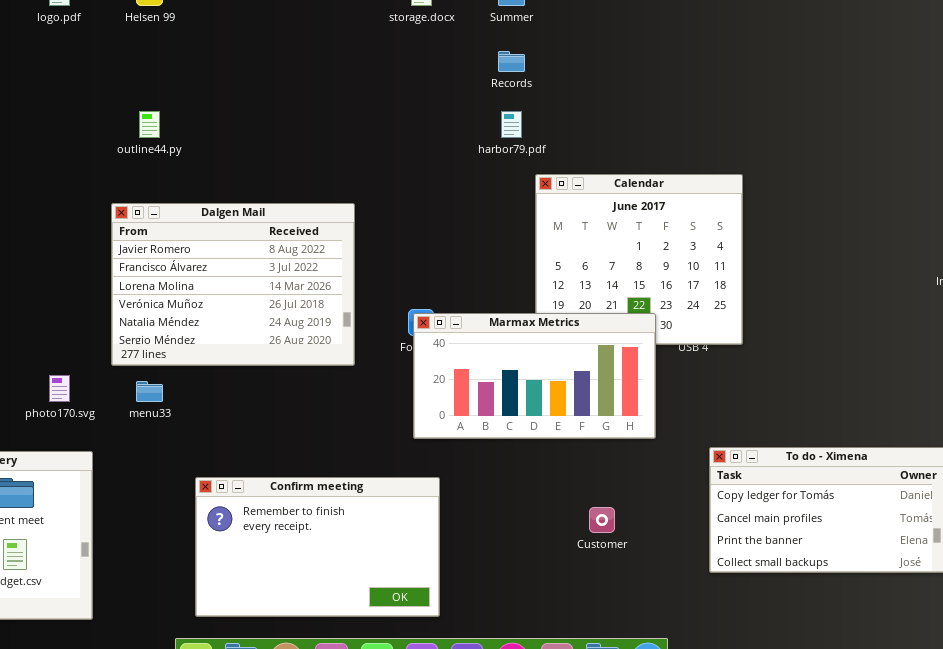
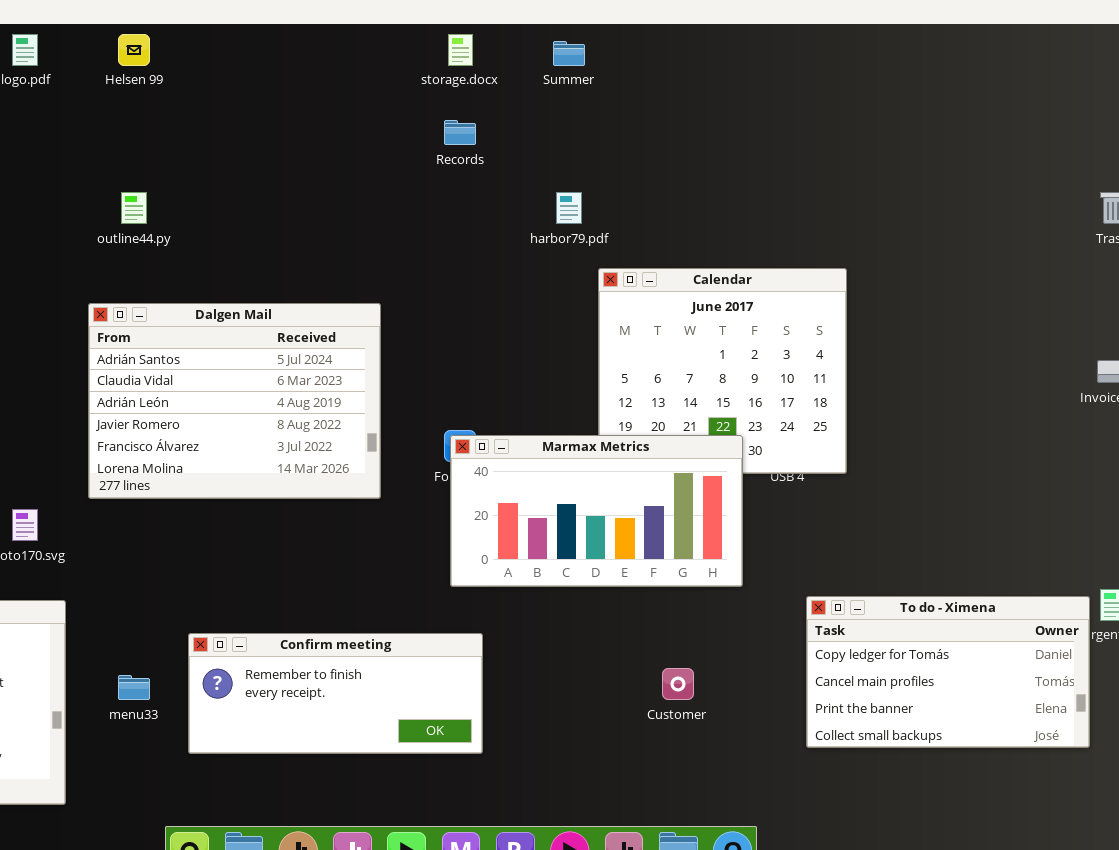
Records: [498,51,525,72] -> [444,120,476,145], moved
Dalgen Mail: [111,203,355,366] -> [88,303,381,499], scrolled up 3 rows
menu33: [136,381,163,402] -> [118,675,150,700], moved
Confirm meeting: [195,477,440,617] -> [188,633,483,754], resized

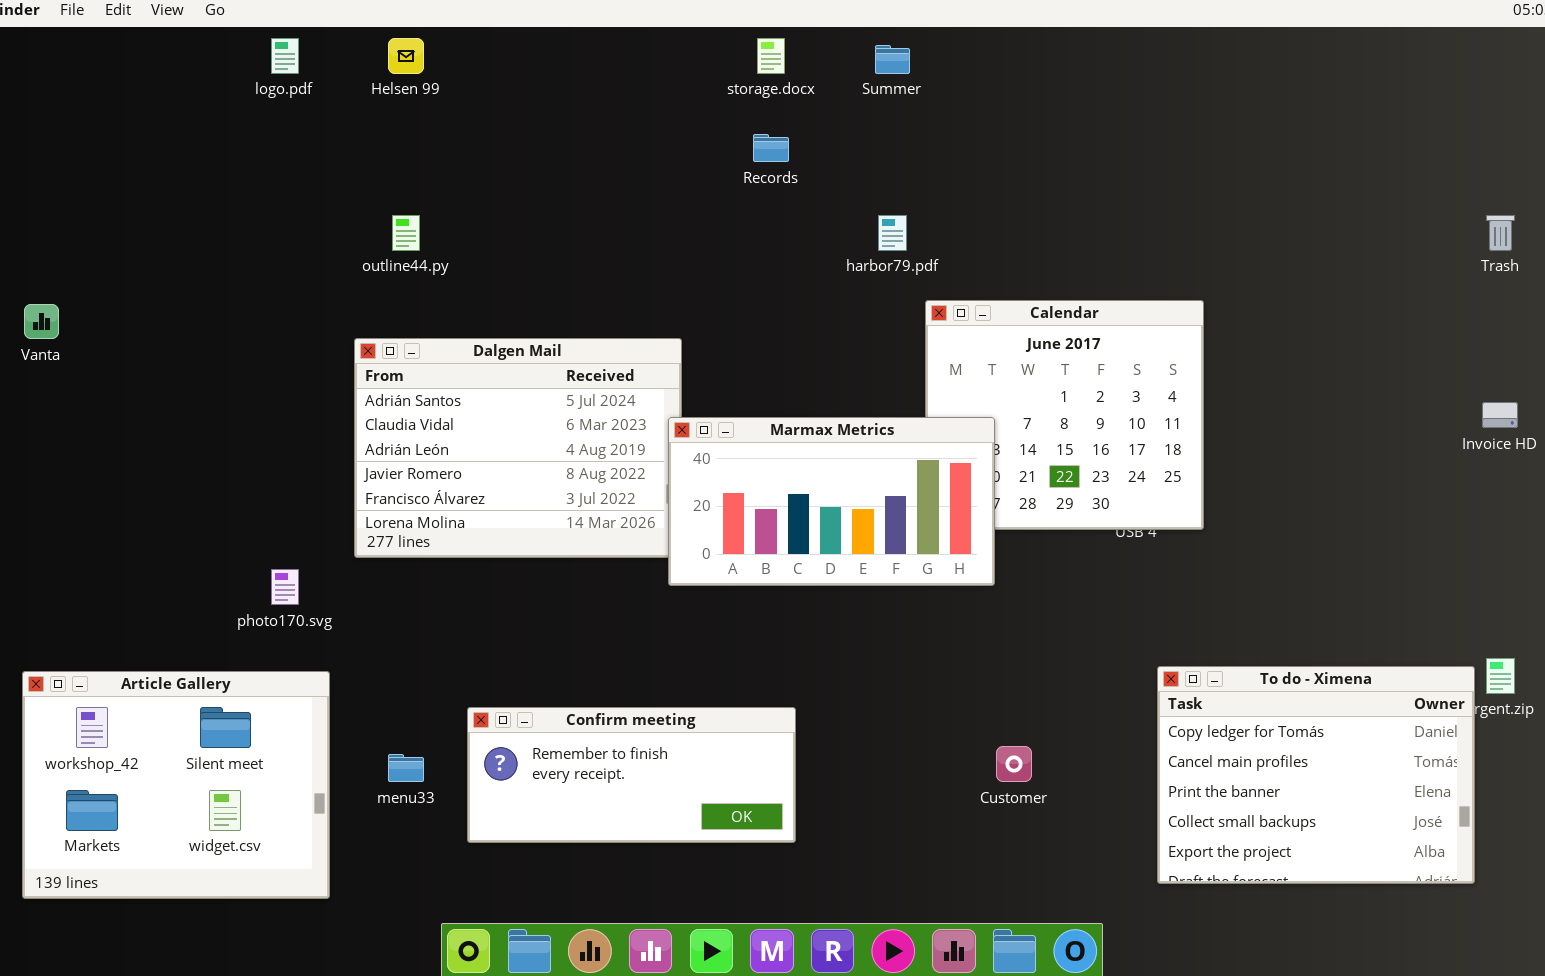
Marmax Metrics: [450,435,743,587] -> [668,417,995,586], moved
To do - Ximena: [806,596,1090,748] -> [1157,666,1475,884], resized

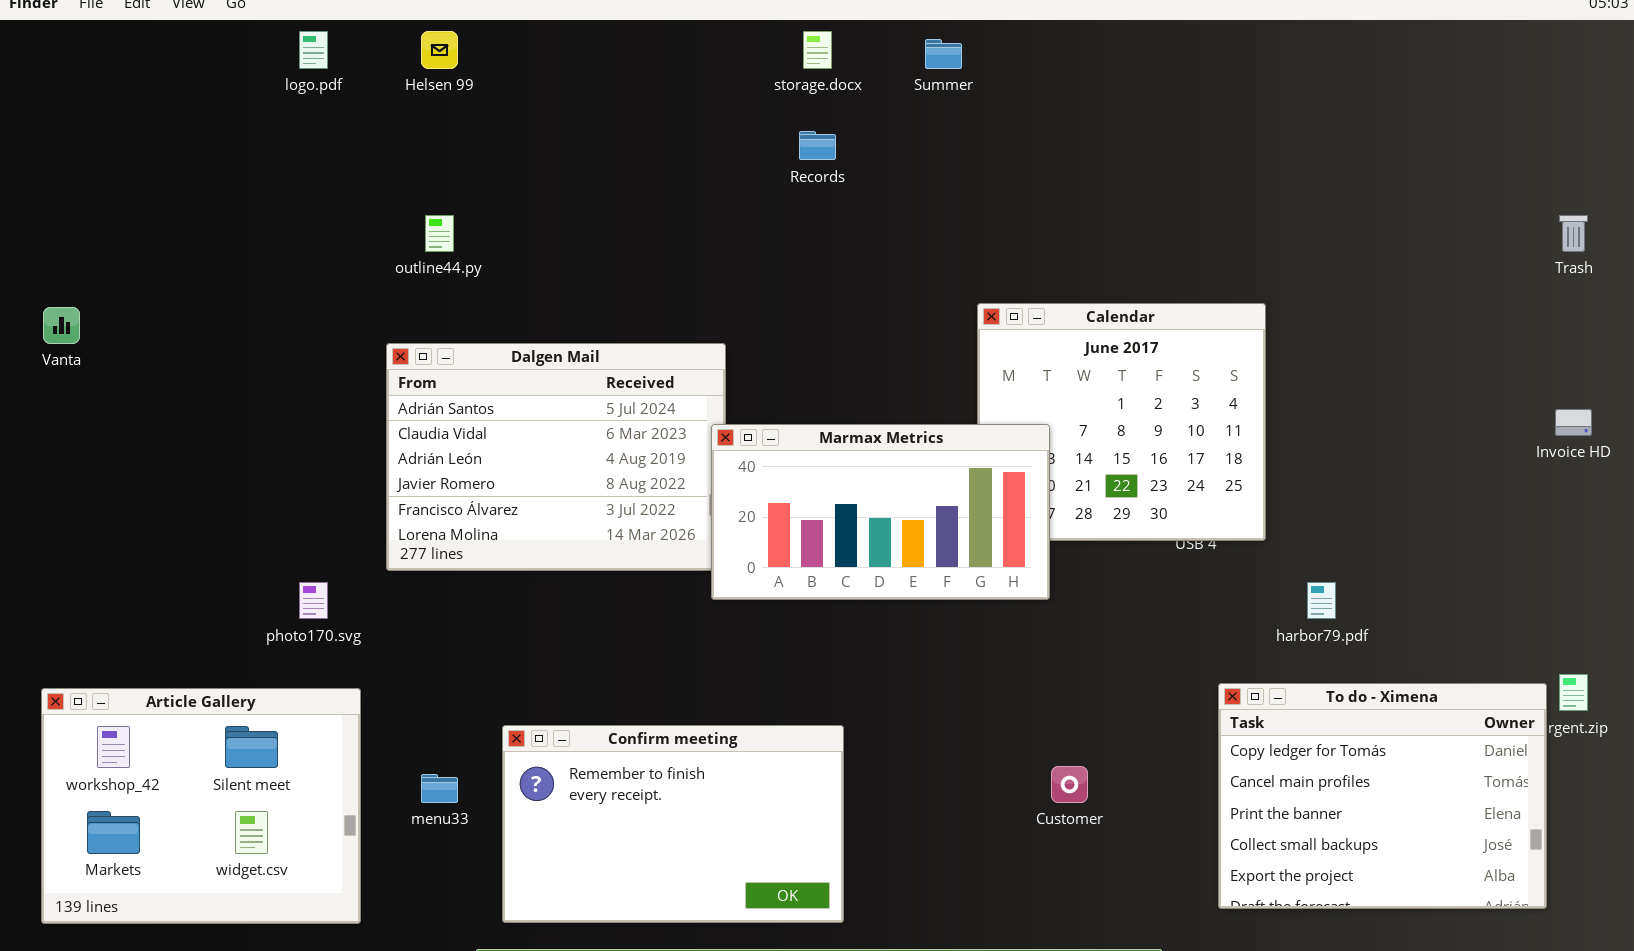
harbor79.pdf: [878,215,907,251] -> [1307,582,1336,619], moved
Confirm meeting: [467,707,796,843] -> [502,725,844,923], resized

